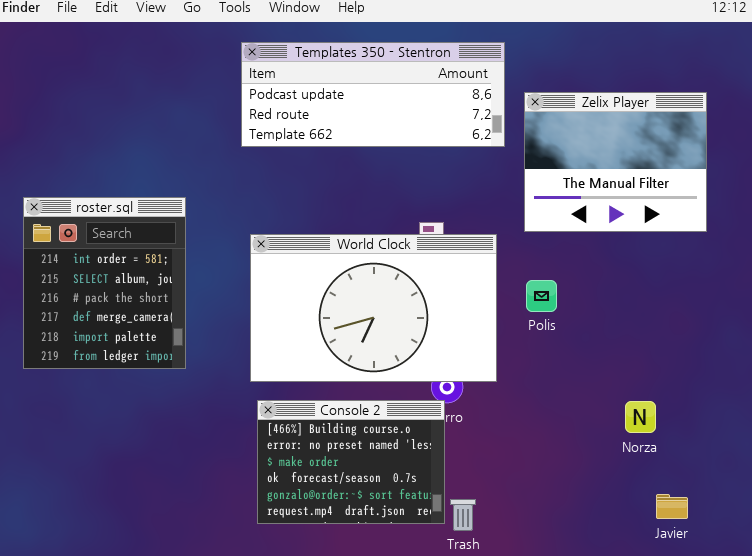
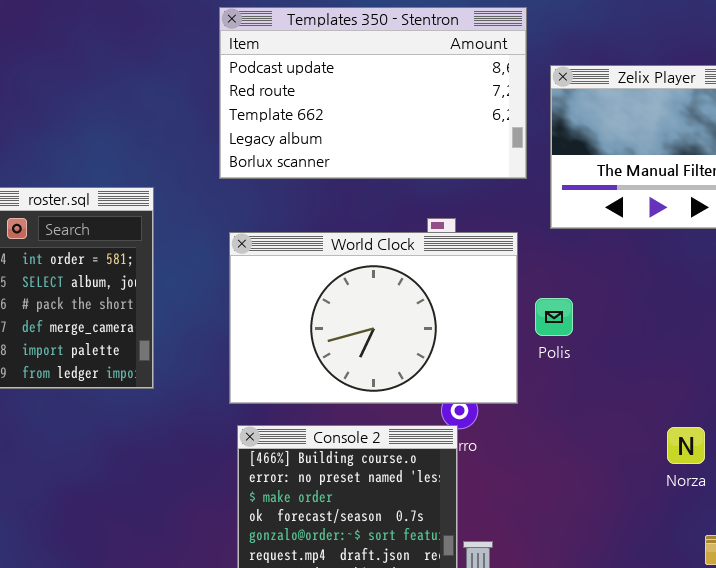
Templates 350 - Stentron: [241,42,505,147] -> [219,7,527,179], resized
Polis: [526,280,557,312] -> [535,298,573,336], moved

